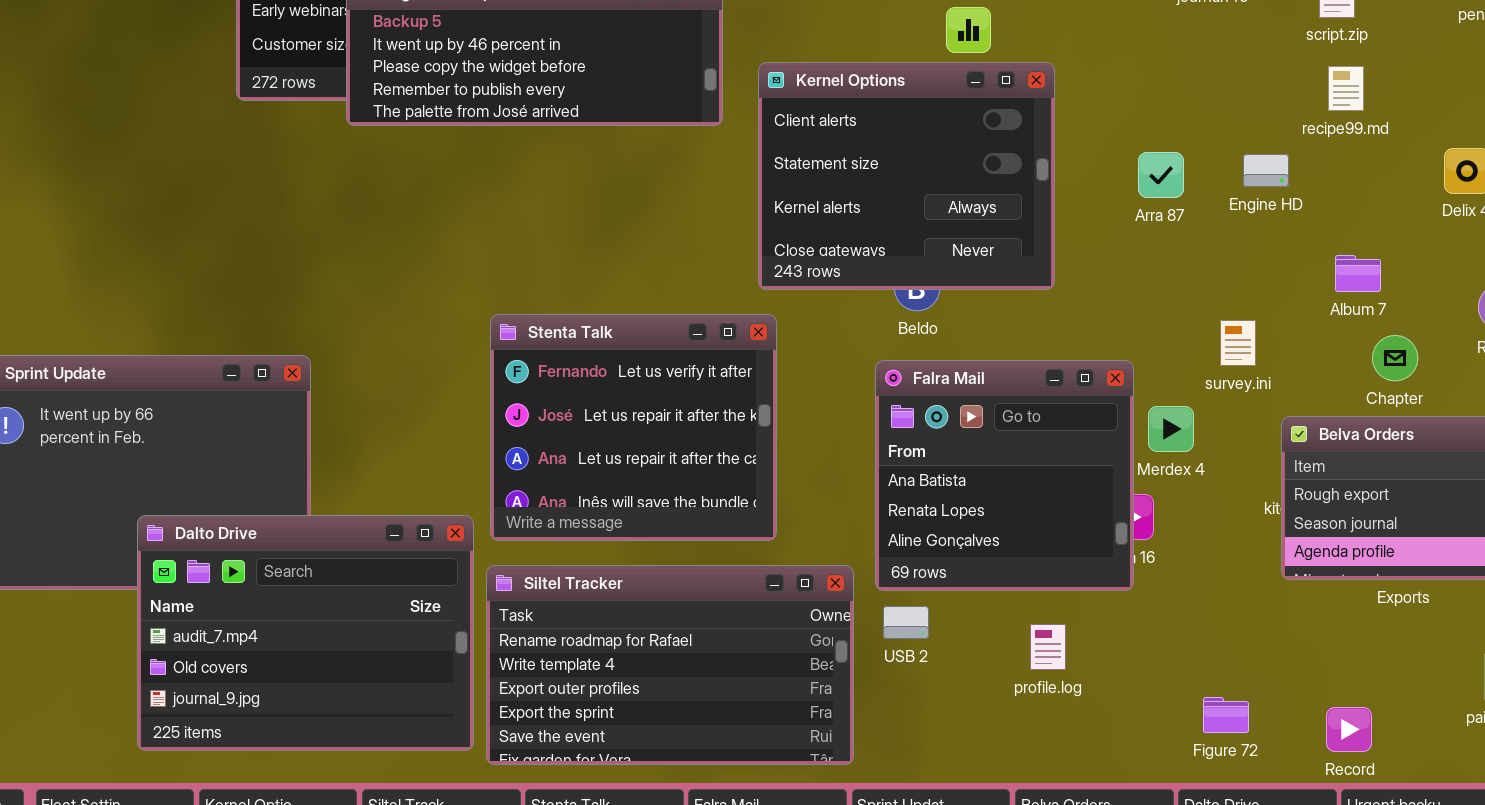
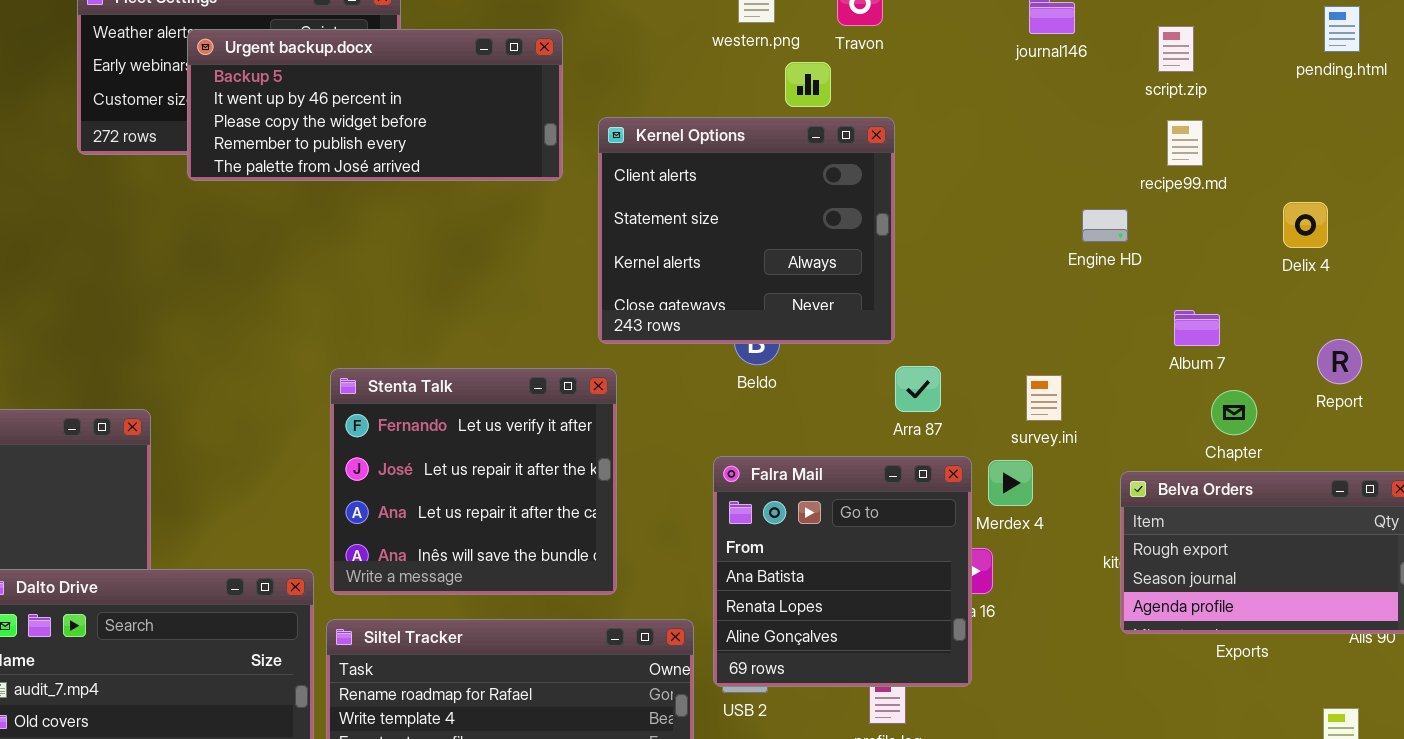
Arra 87: [1138,152,1184,198] -> [895,366,941,412], moved
survey.ini: [1220,320,1256,366] -> [1026,375,1062,421], moved
Falra Mail: [875,360,1134,591] -> [713,456,972,687], moved

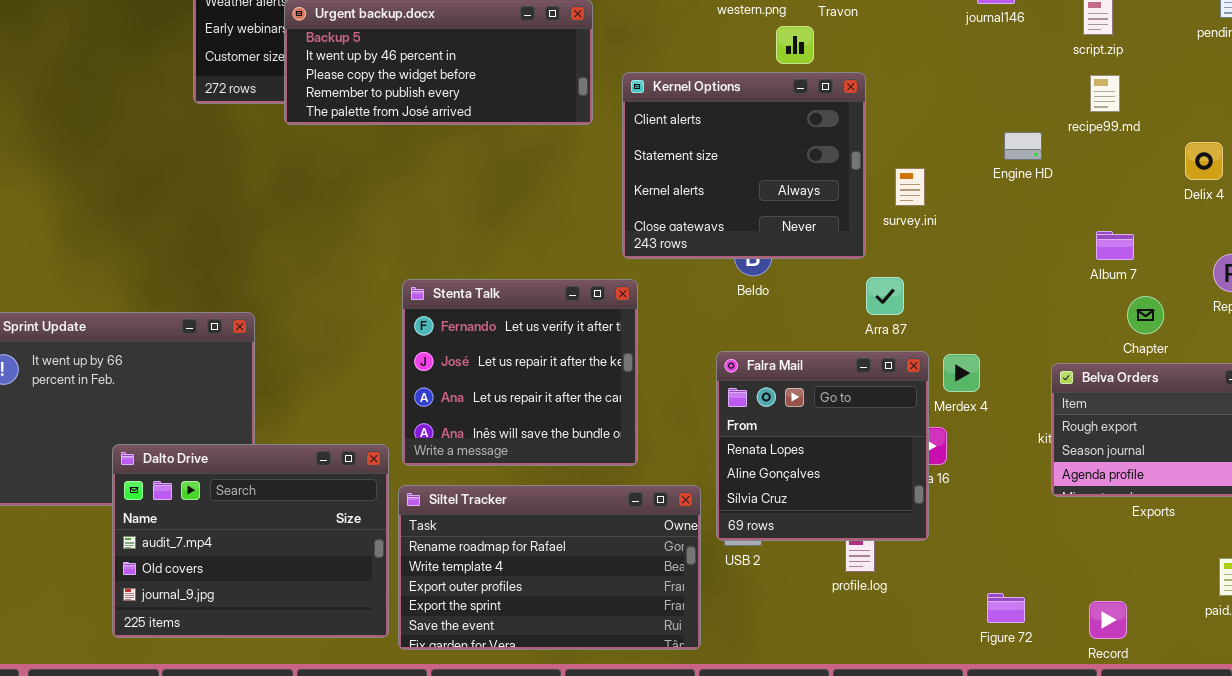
Engine HD: [1082,209,1128,242] -> [1004,132,1042,160], moved
survey.ini: [1026,375,1062,421] -> [895,168,925,206], moved
Falra Mail: [713,456,972,687] -> [716,351,929,541], scrolled down 1 row

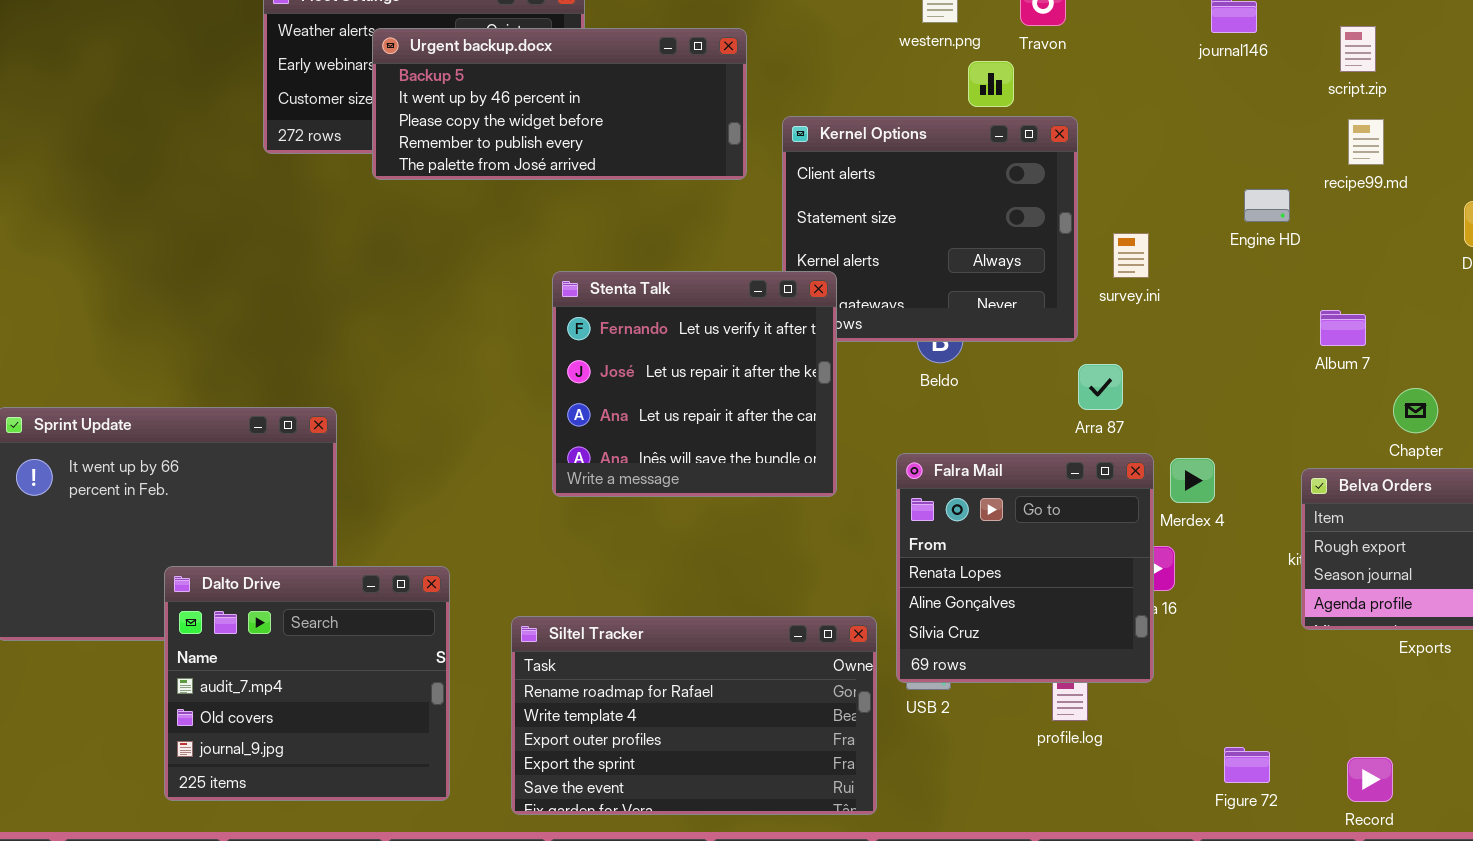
Album 7: [1096,231,1134,260] -> [1320,310,1366,346], moved
Stenta Talk: [402,279,638,466] -> [552,271,837,497], moved
Dalto Drive: [112,444,389,638] -> [164,566,450,801], resized

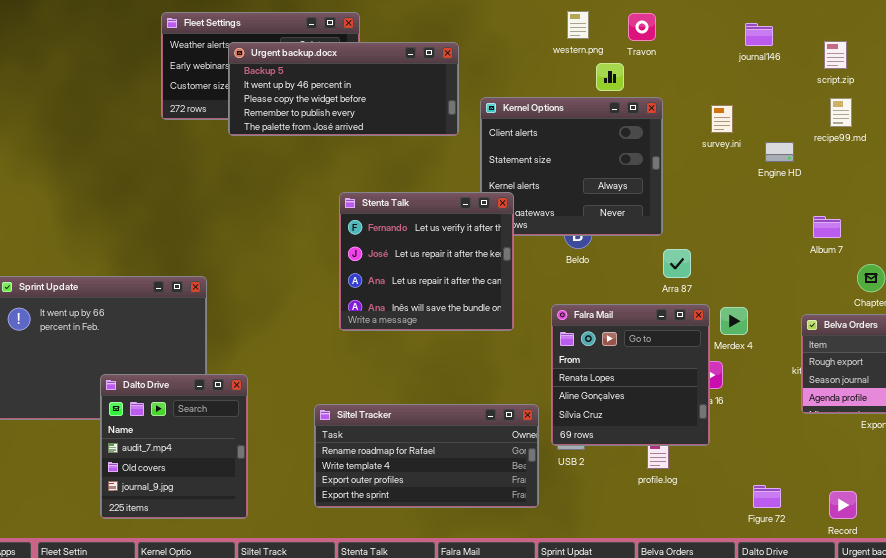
survey.ini: [1113,233,1149,278] -> [711,105,733,133], moved
Dalto Drive: [164,566,450,801] -> [100,374,248,519], resized
Siltel Tracker: [511,616,877,815] -> [314,404,539,508], resized

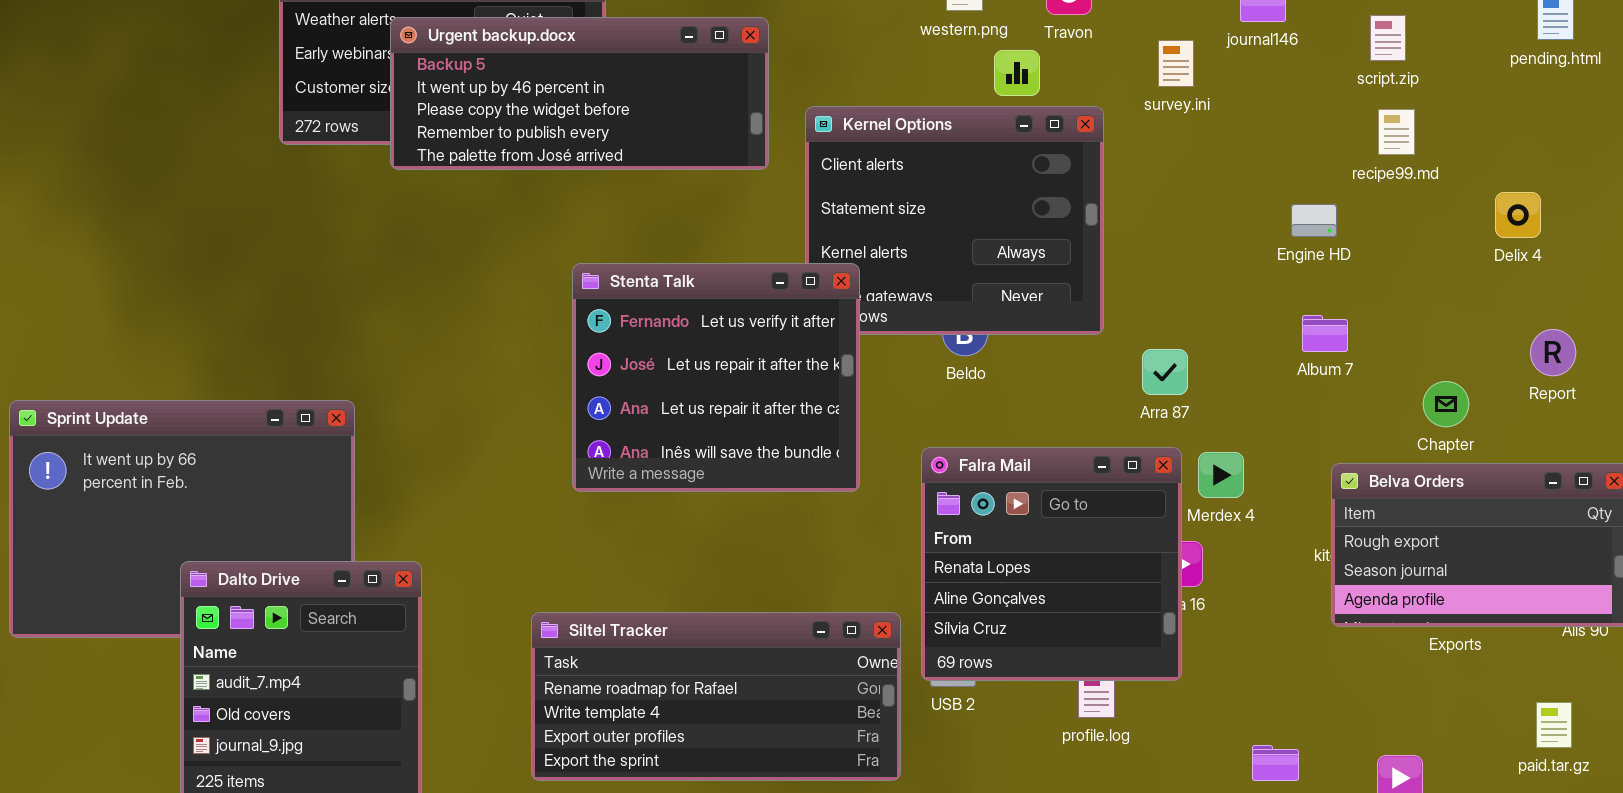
survey.ini: [711,105,733,133] -> [1158,40,1194,87], moved
Engine HD: [765,142,794,162] -> [1291,204,1337,237], moved
Album 7: [813,216,841,238] -> [1302,315,1348,352], moved
Arra 87: [663,249,691,278] -> [1142,349,1188,395], moved

